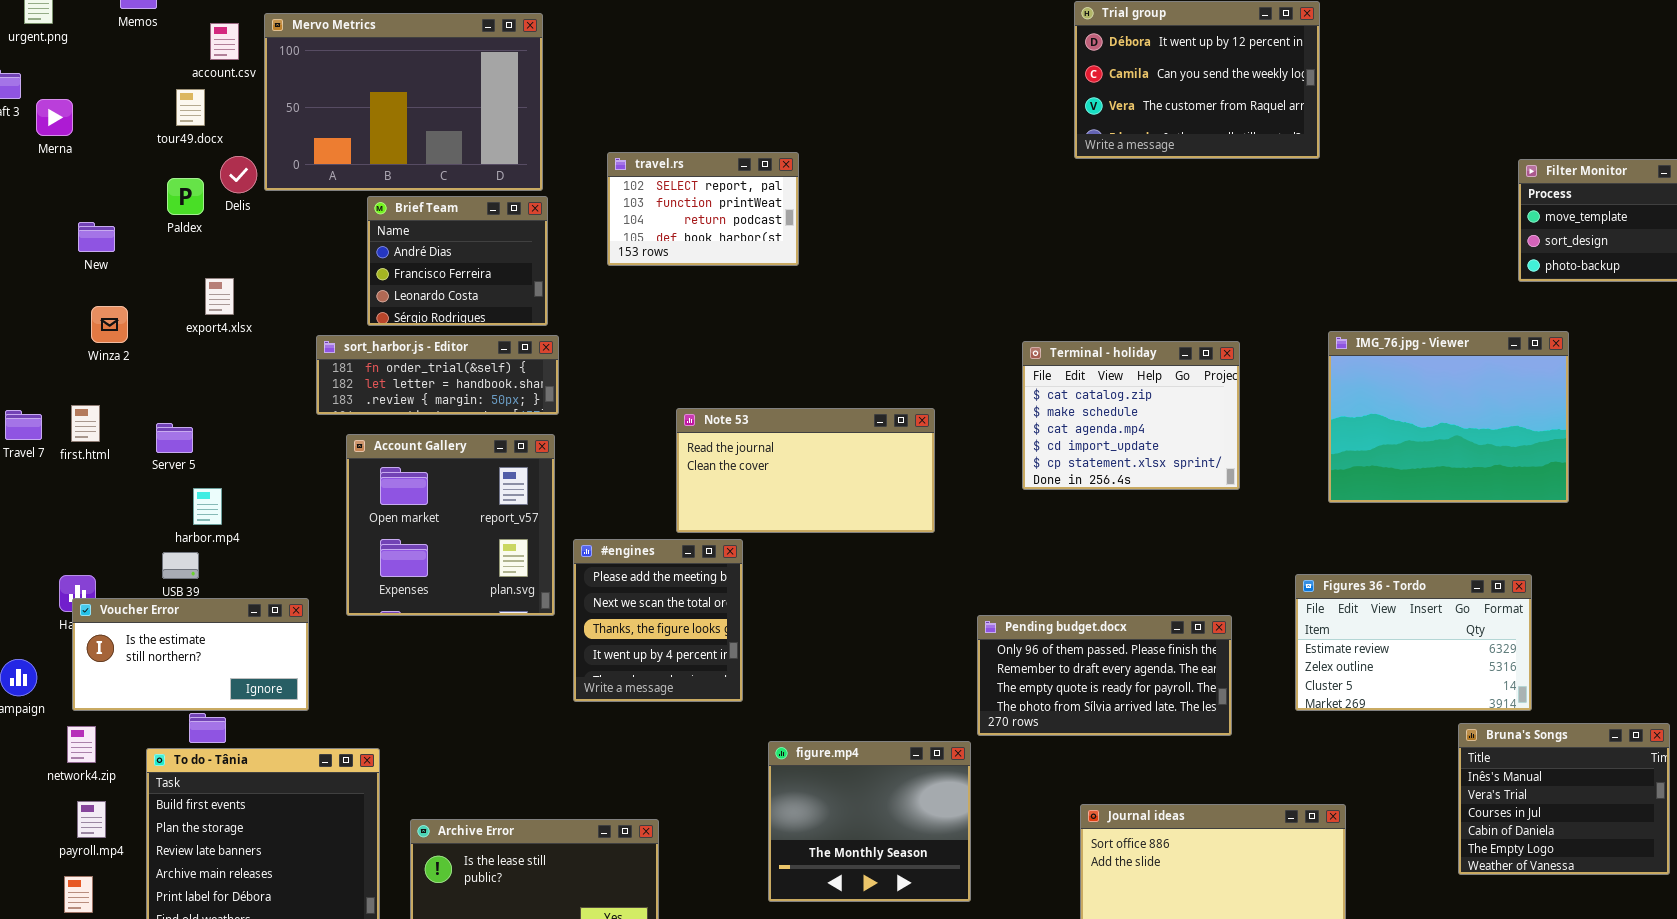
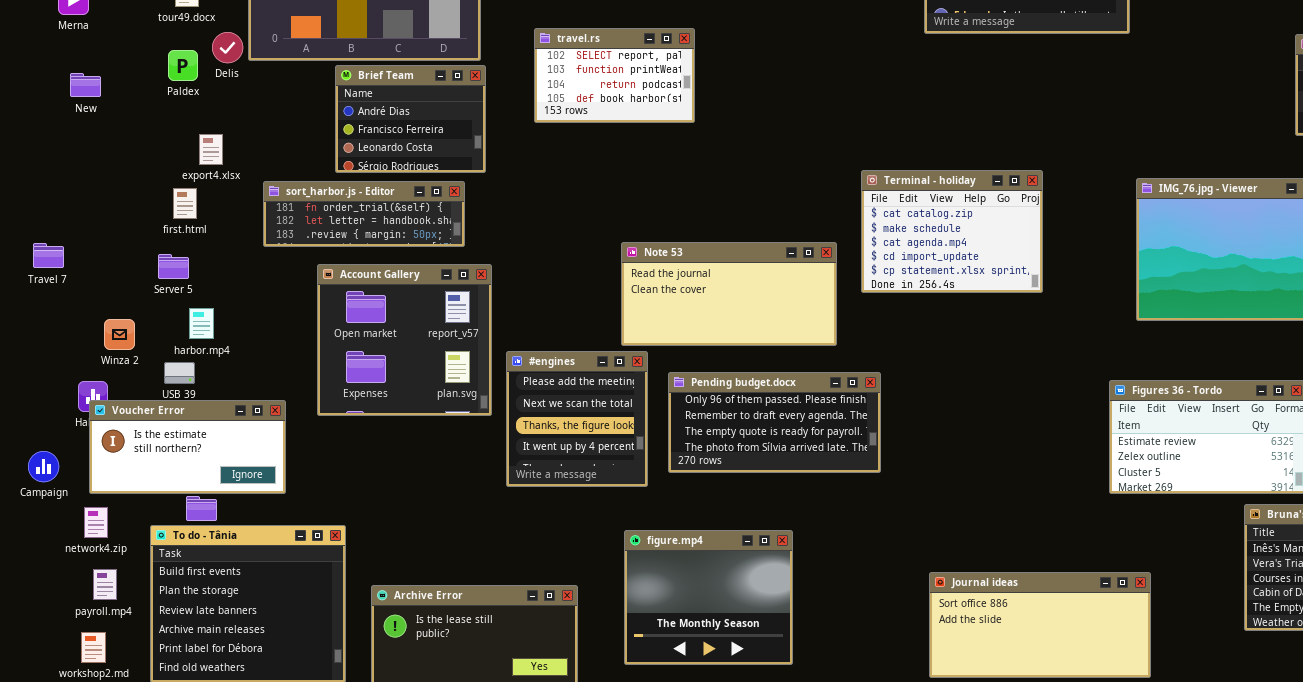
New: [78,222,115,252] -> [70,73,101,97], moved
Winza 2: [91,306,128,343] -> [104,319,135,350], moved
sort_harbor.js - Editor: [316,335,559,415] -> [263,181,465,247], moved
Terminal - holiday: [1022,341,1240,490] -> [861,170,1043,293], moved
first.html: [71,405,100,442] -> [173,188,197,219], moved
Note 53: [676,408,935,533] -> [621,242,837,346], moved
Pending budget.docx: [977,615,1232,736] -> [668,372,881,473], moved
figure.mp4: [768,741,971,902] -> [624,530,793,665], moved

